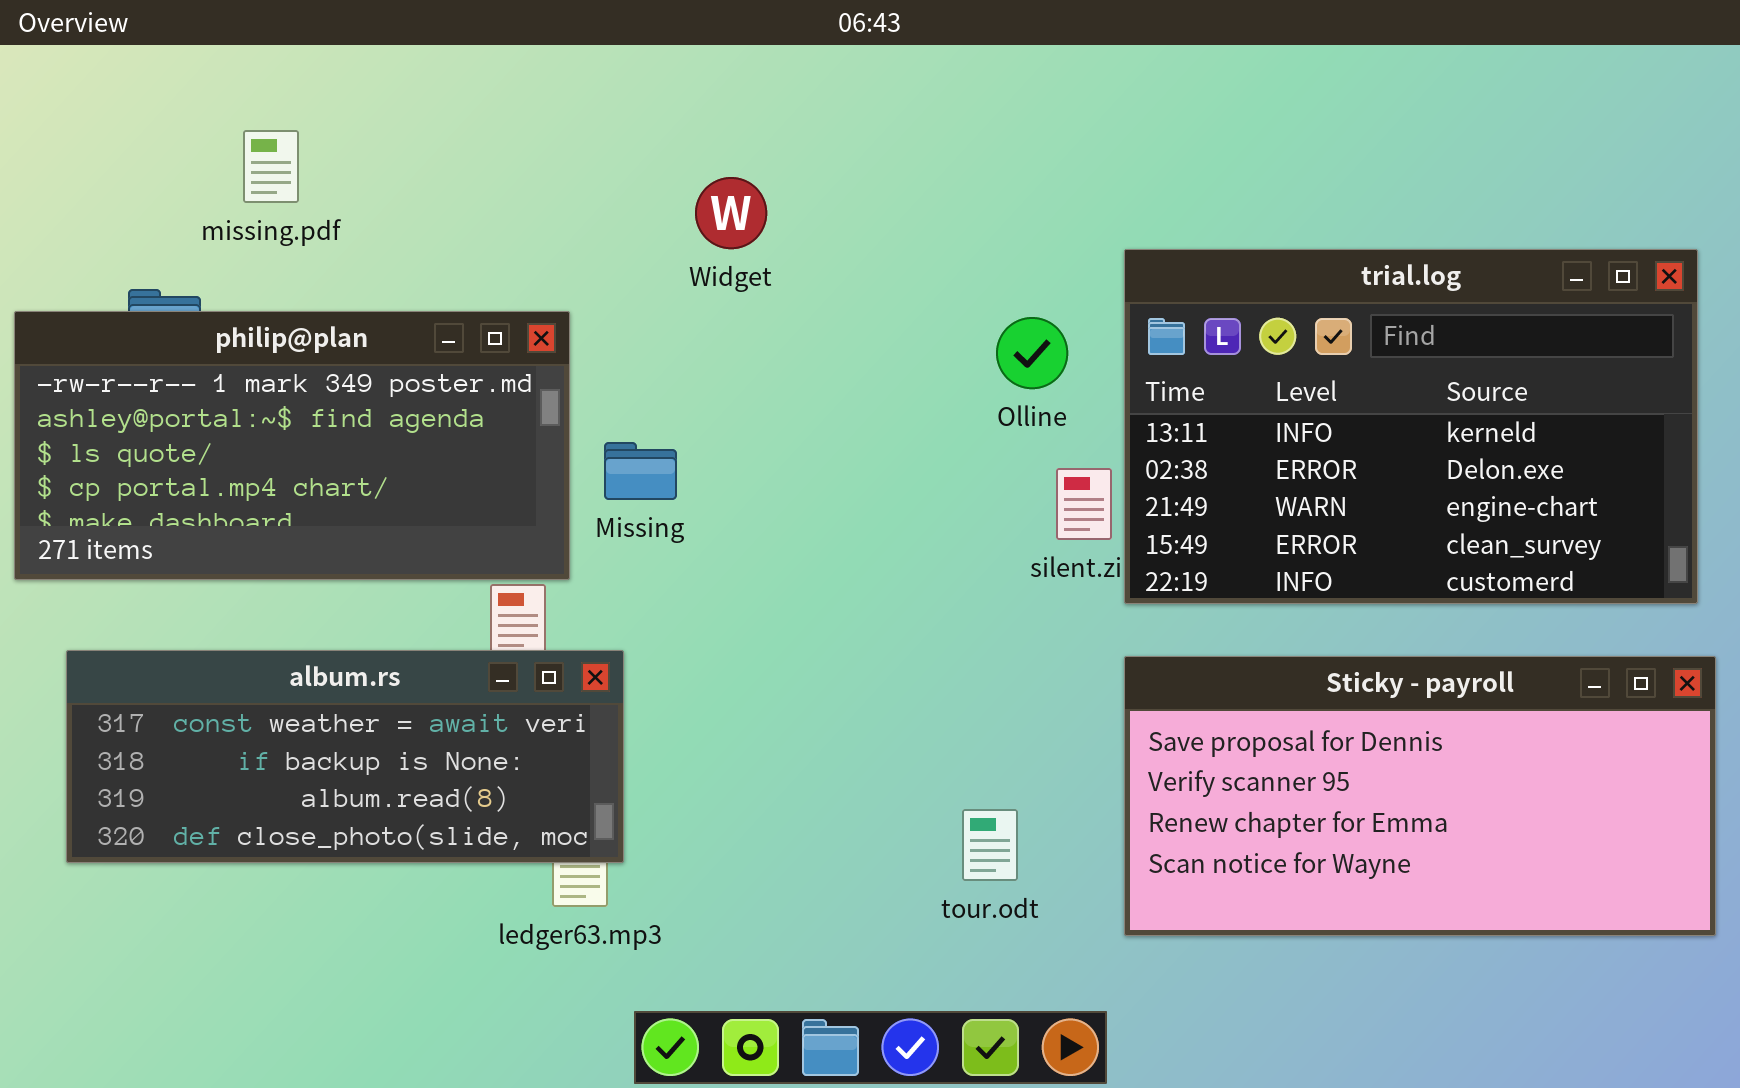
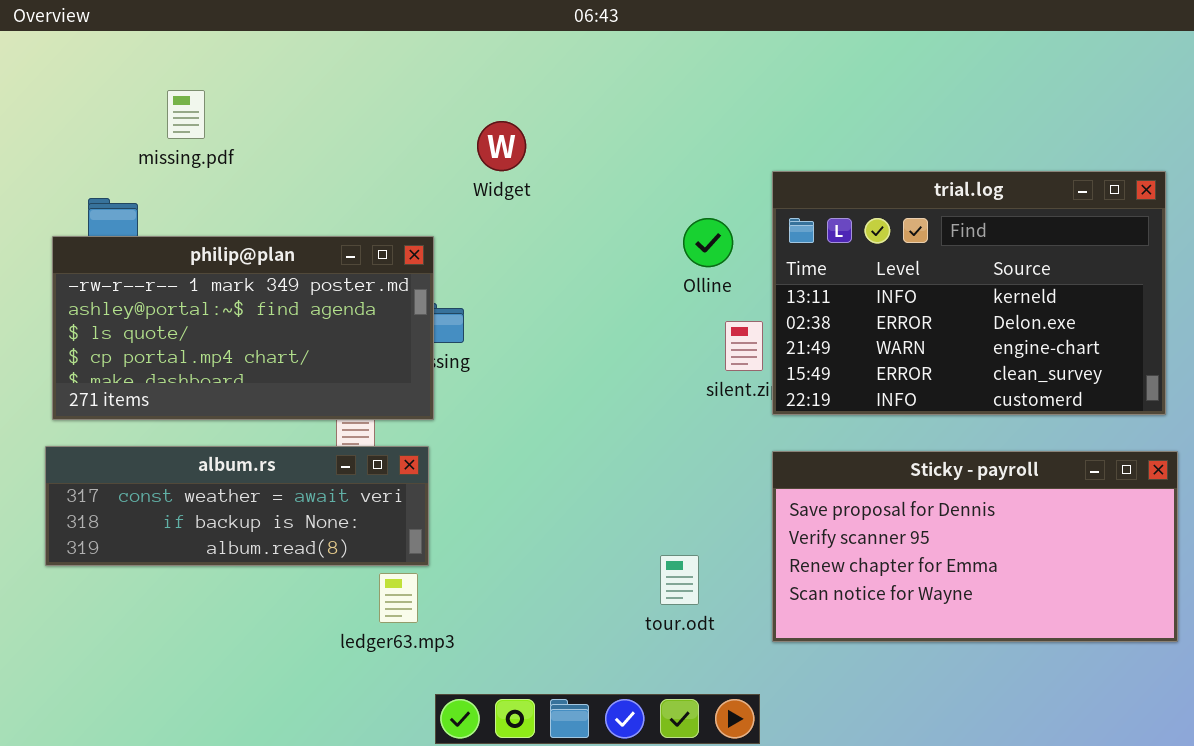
philip@plan: [14,311,570,580] -> [52,236,434,420], moved
album.rs: [66,650,624,863] -> [45,446,429,566], resized

